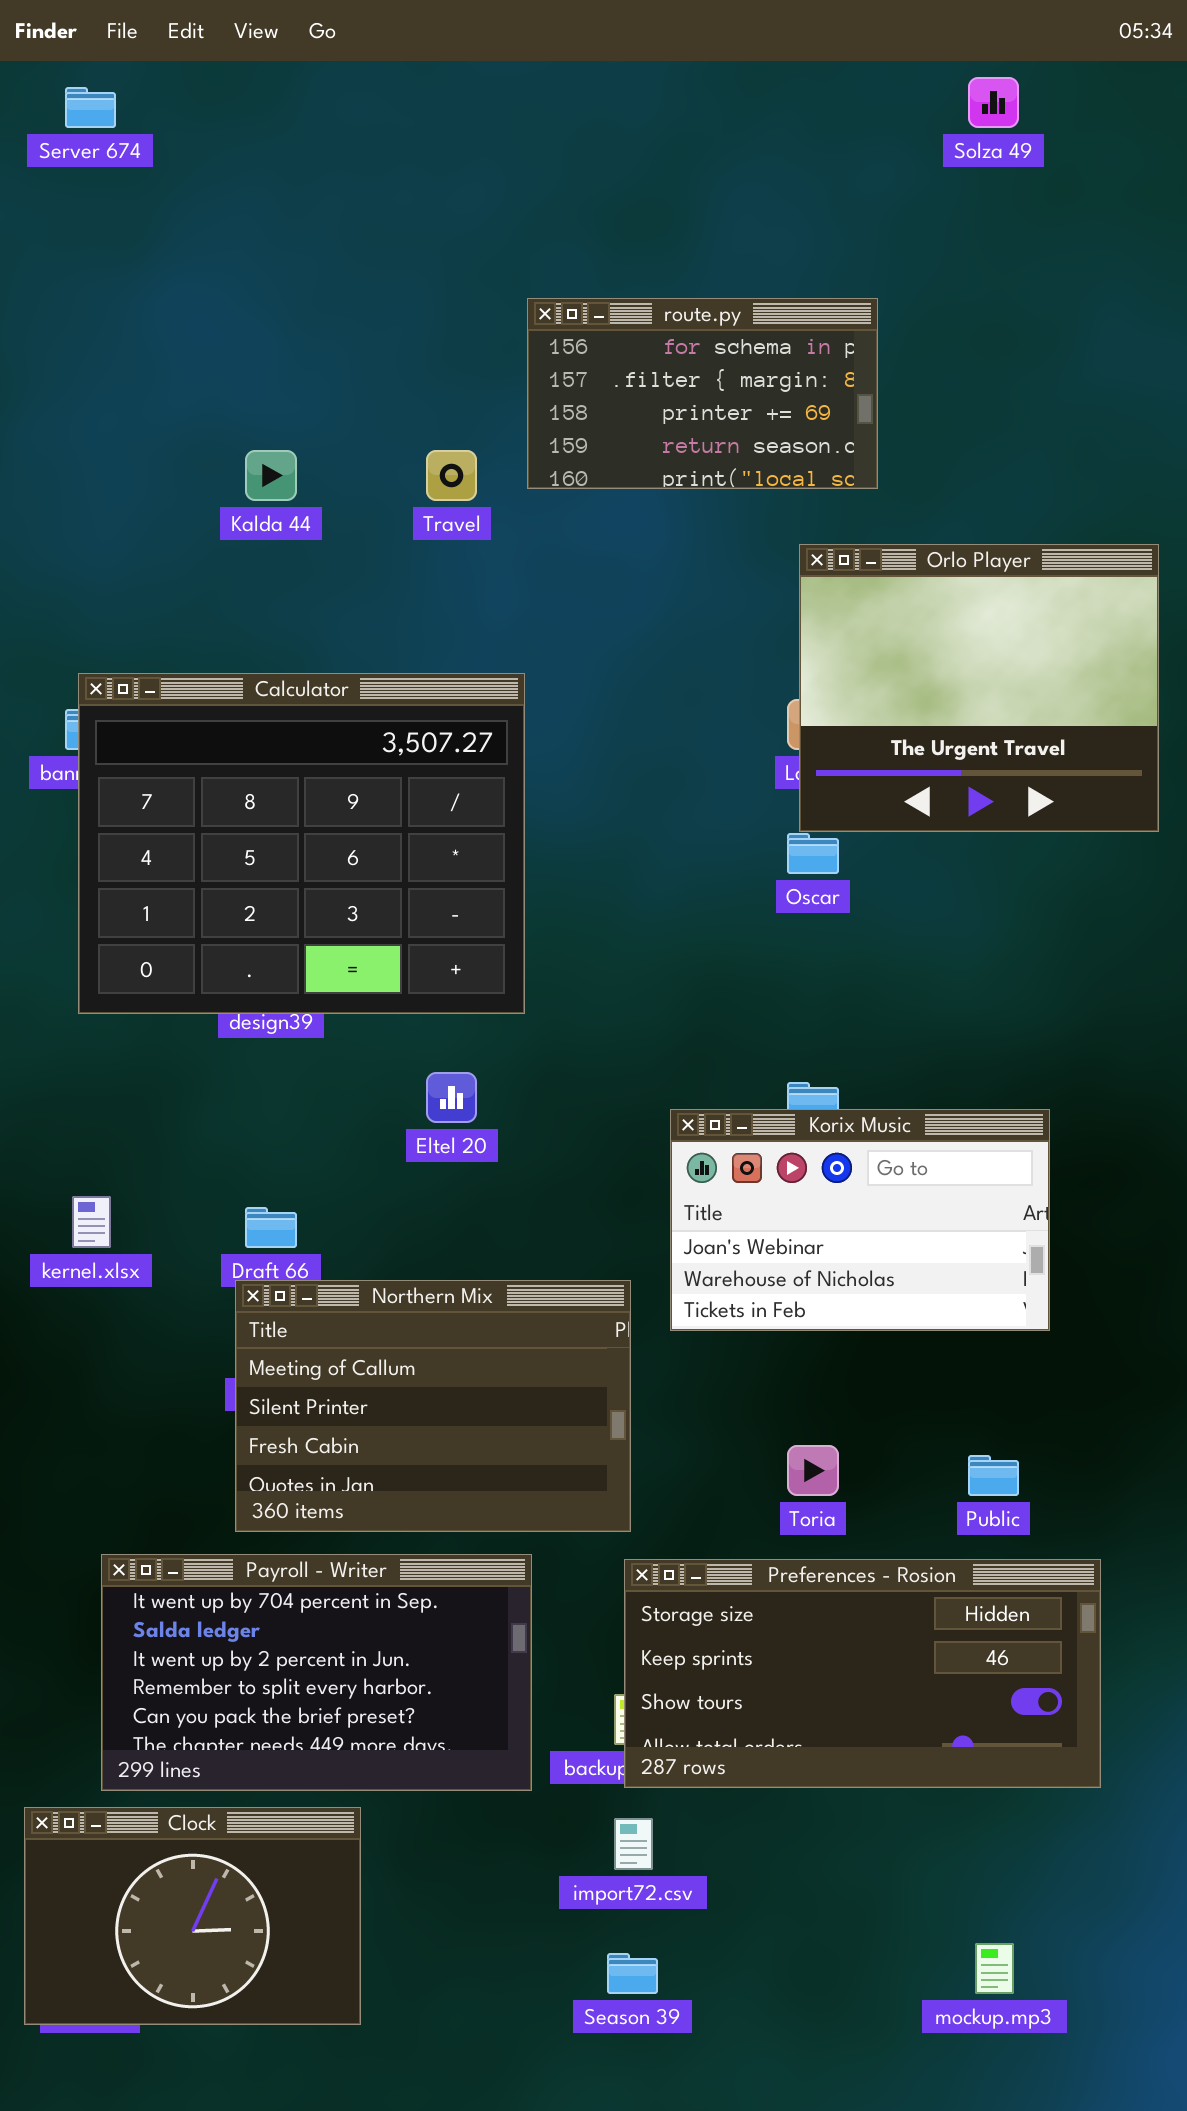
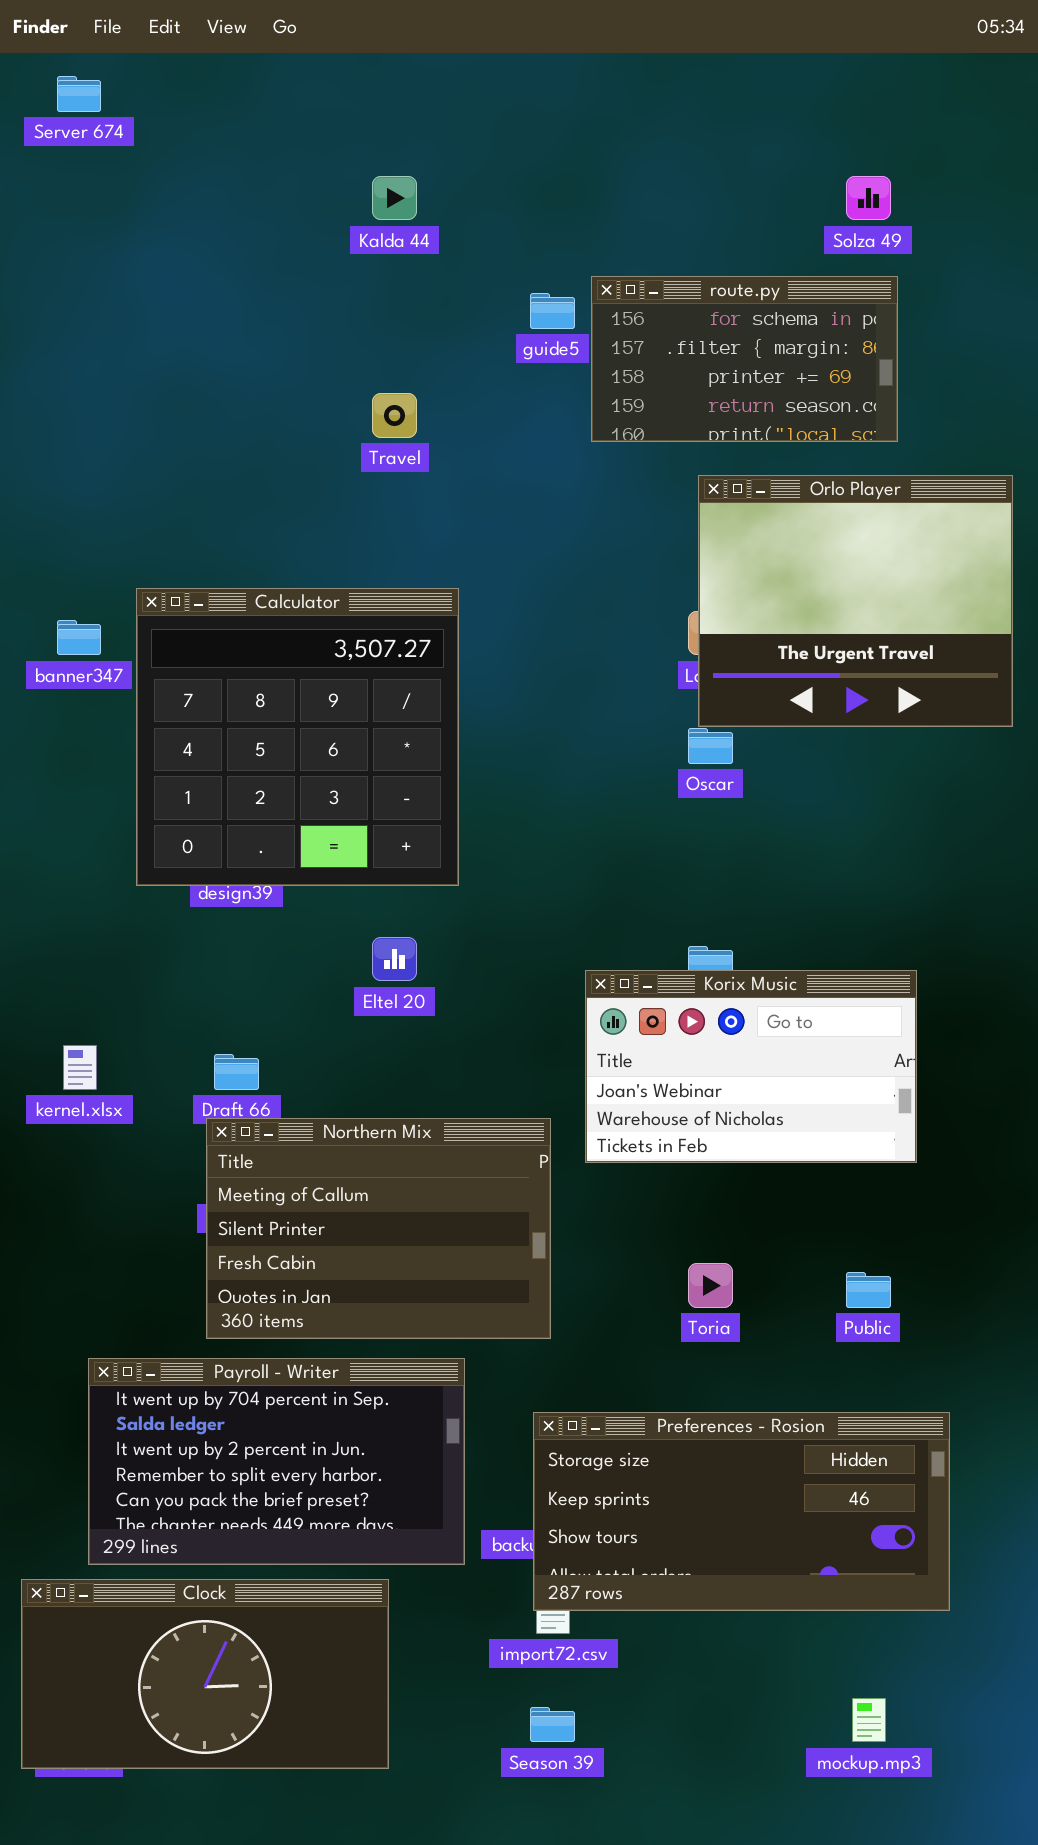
Solza 49: [968,77,1019,128] -> [846,176,891,220], moved
route.py: [527,298,878,489] -> [591,276,898,442], moved
Kalda 44: [245,450,297,501] -> [372,176,417,220], moved
Calculator: [78,673,525,1014] -> [136,588,459,886], resized
Preferences - Rosion: [624,1559,1101,1788] -> [533,1412,950,1611], moved
Clock: [24,1807,361,2025] -> [21,1579,389,1769], resized

